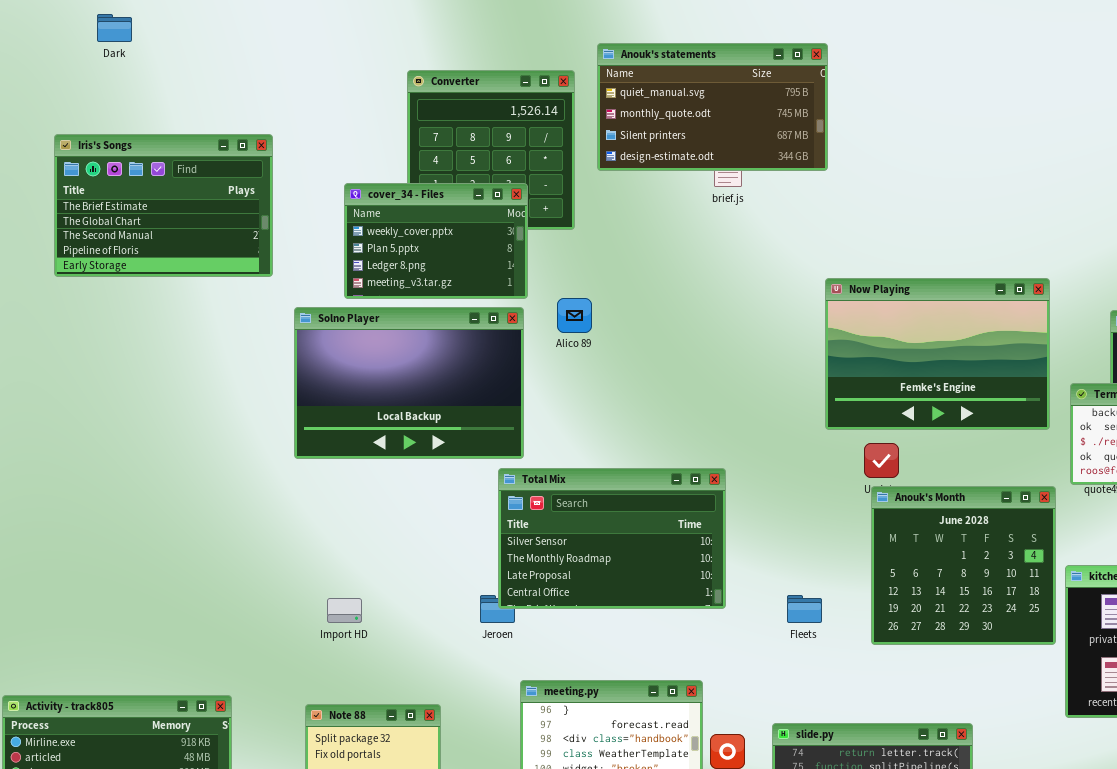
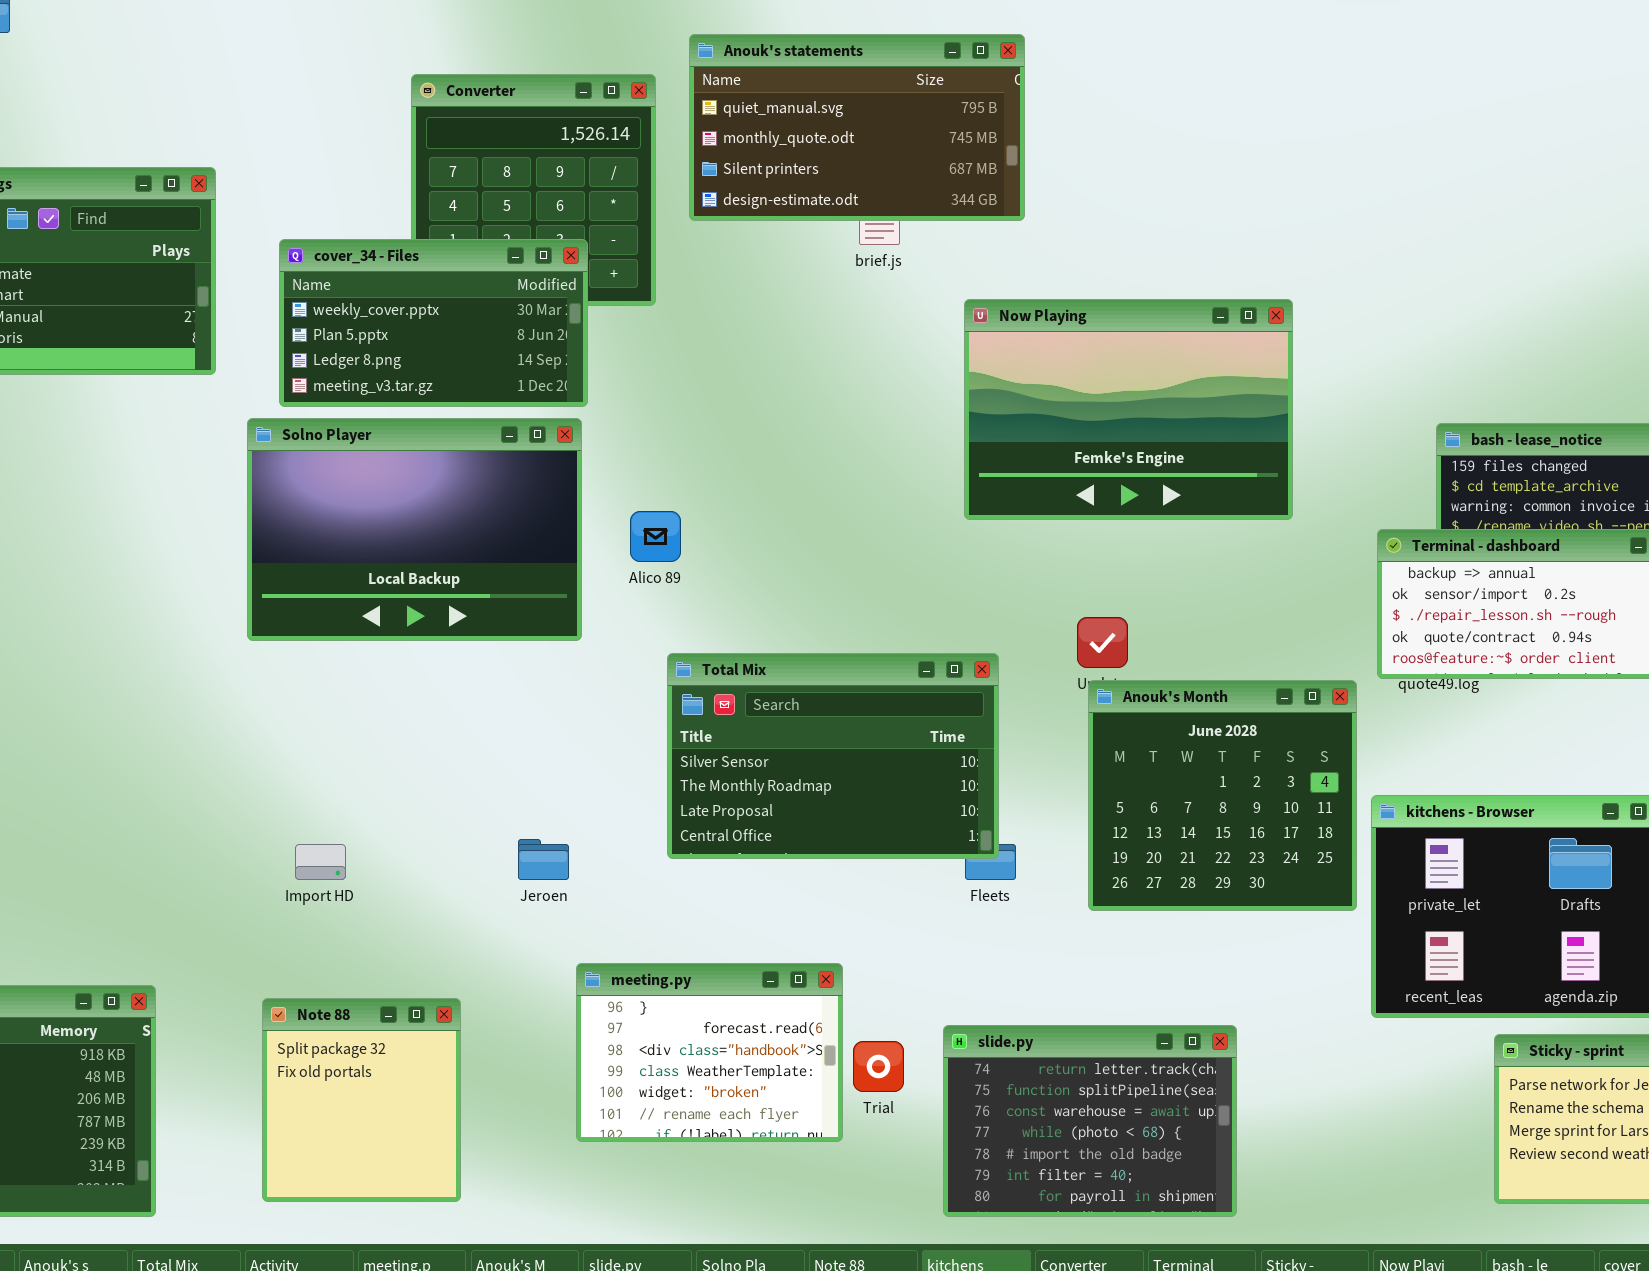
cover_34 - Files: [344,183,528,299] -> [279,239,588,407], resized
Now Playing: [825,278,1050,430] -> [964,299,1293,520], moved
Alico 89: [557,298,592,333] -> [630,511,681,562], moved
Total Mix: [498,468,726,609] -> [667,653,999,859], moved

